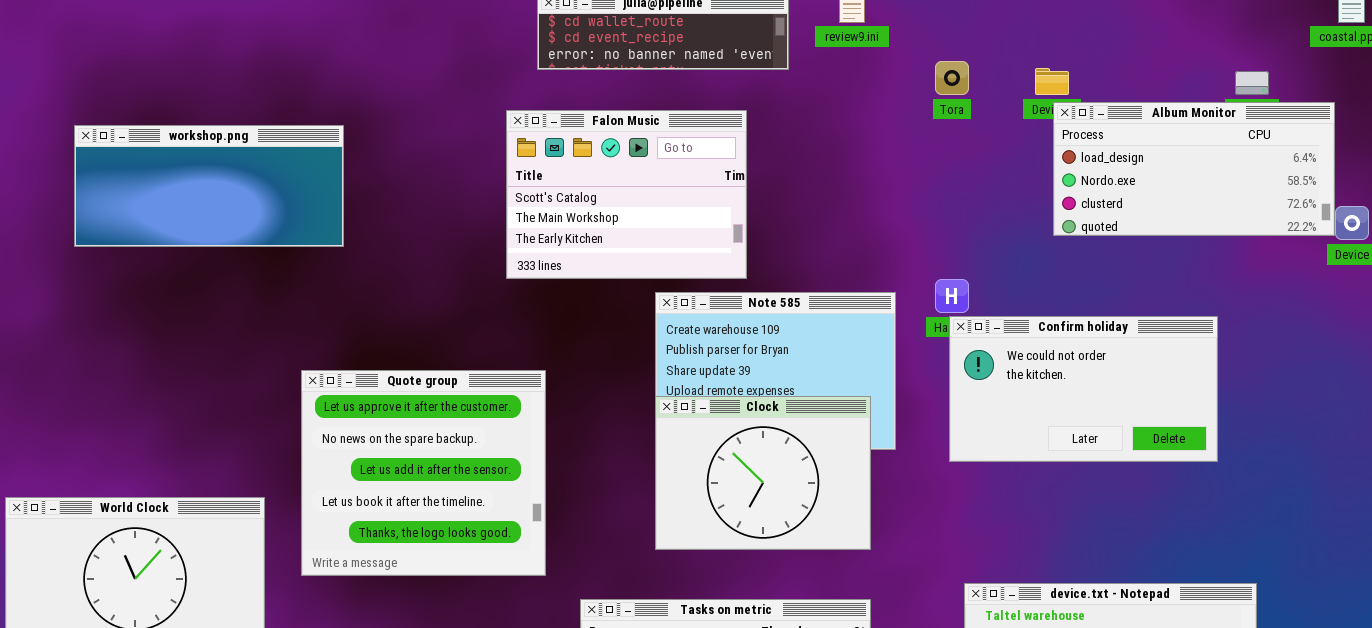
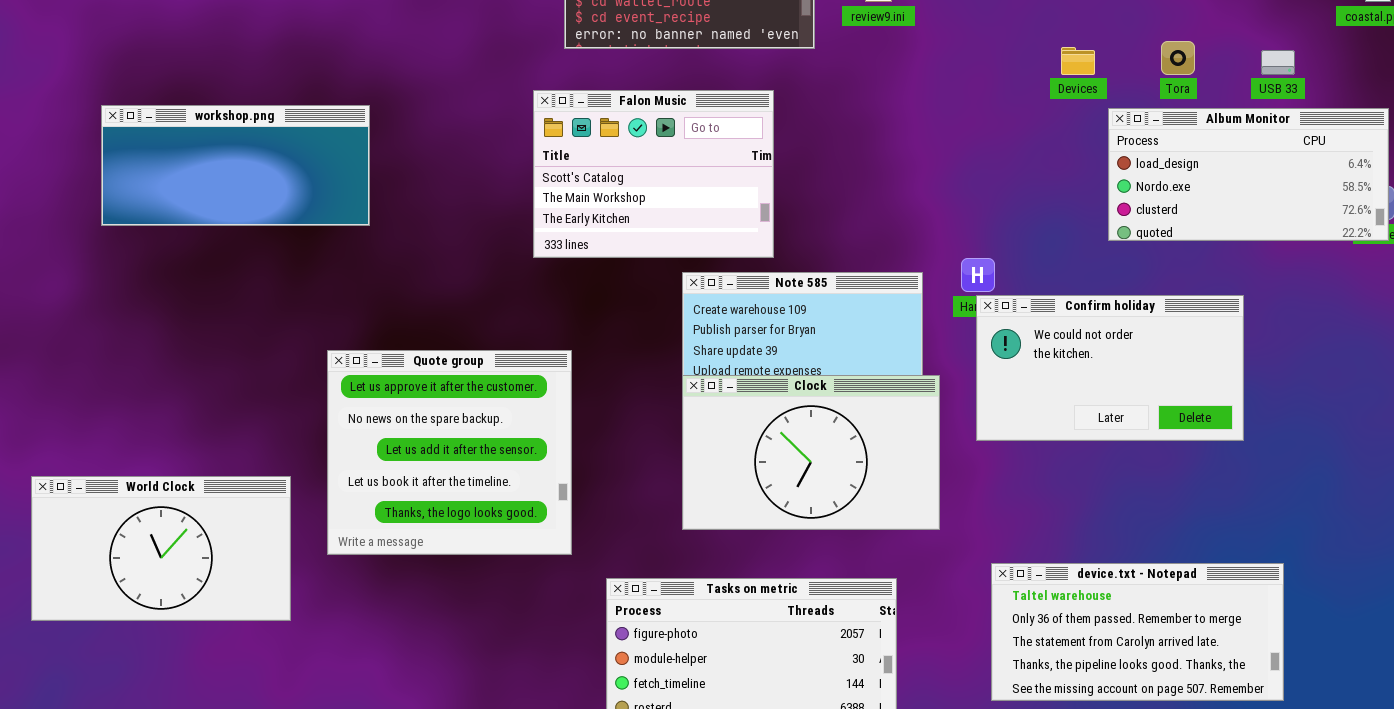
Tora: [935,61,969,95] -> [1161,41,1195,75], moved
Album Monitor: [1053,102,1335,236] -> [1108,108,1389,241], moved
Clock: [655,396,871,550] -> [682,375,940,530], resized

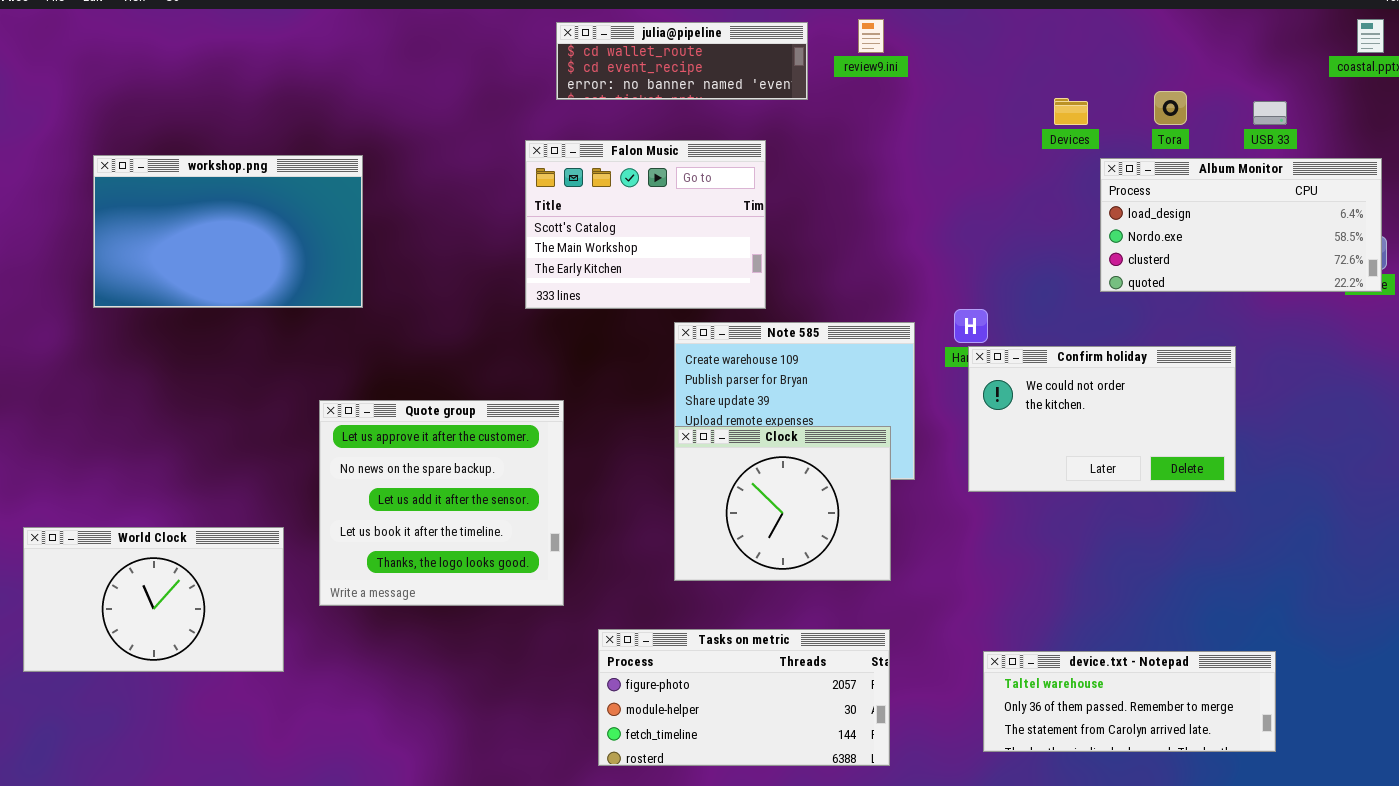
workshop.png: [101,105,370,226] -> [93,155,363,308], resized
Clock: [682,375,940,530] -> [674,426,891,581], resized
device.txt - Notepad: [991,563,1284,701] -> [983,651,1276,752], resized

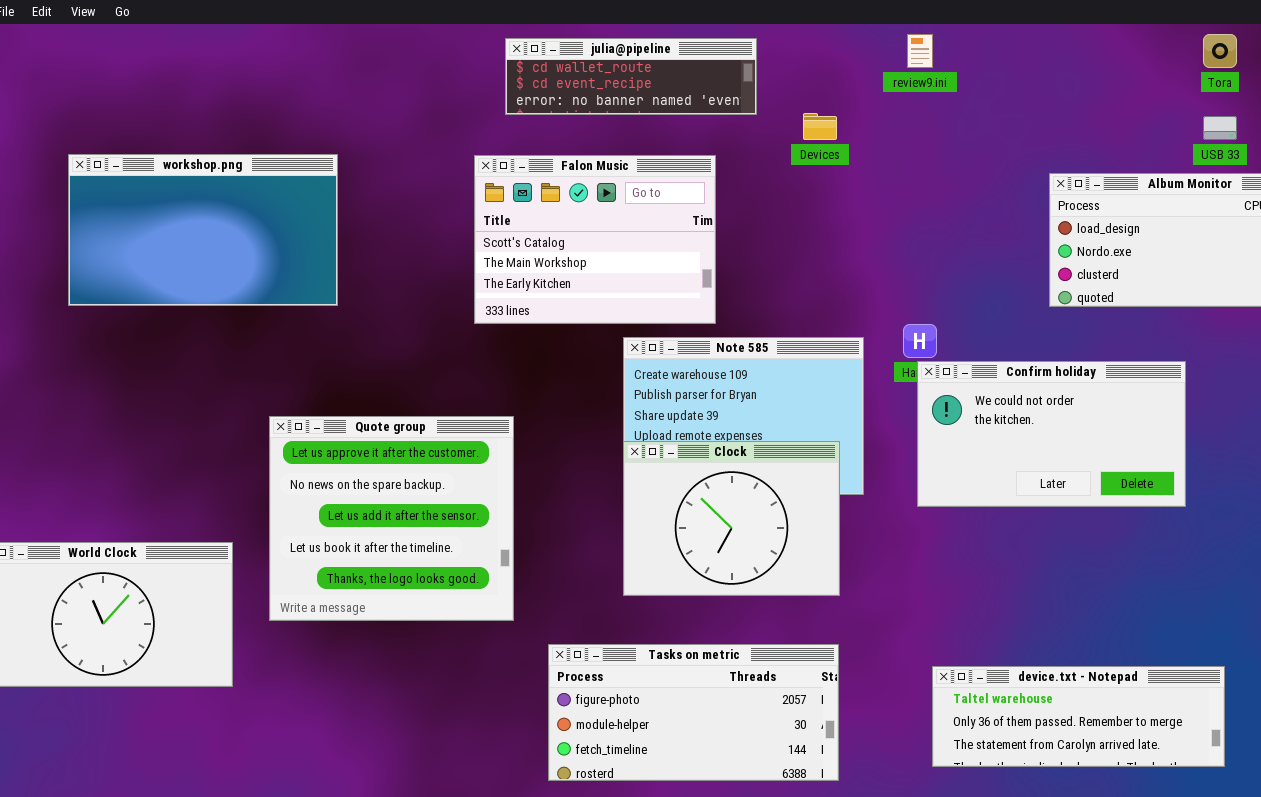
review9.ini: [858,19,884,53] -> [907,34,933,68], moved
Tora: [1154,91,1187,125] -> [1203,34,1237,68], moved
Devices: [1054,98,1088,125] -> [803,113,837,140], moved
workshop.png: [93,155,363,308] -> [68,154,338,306], moved

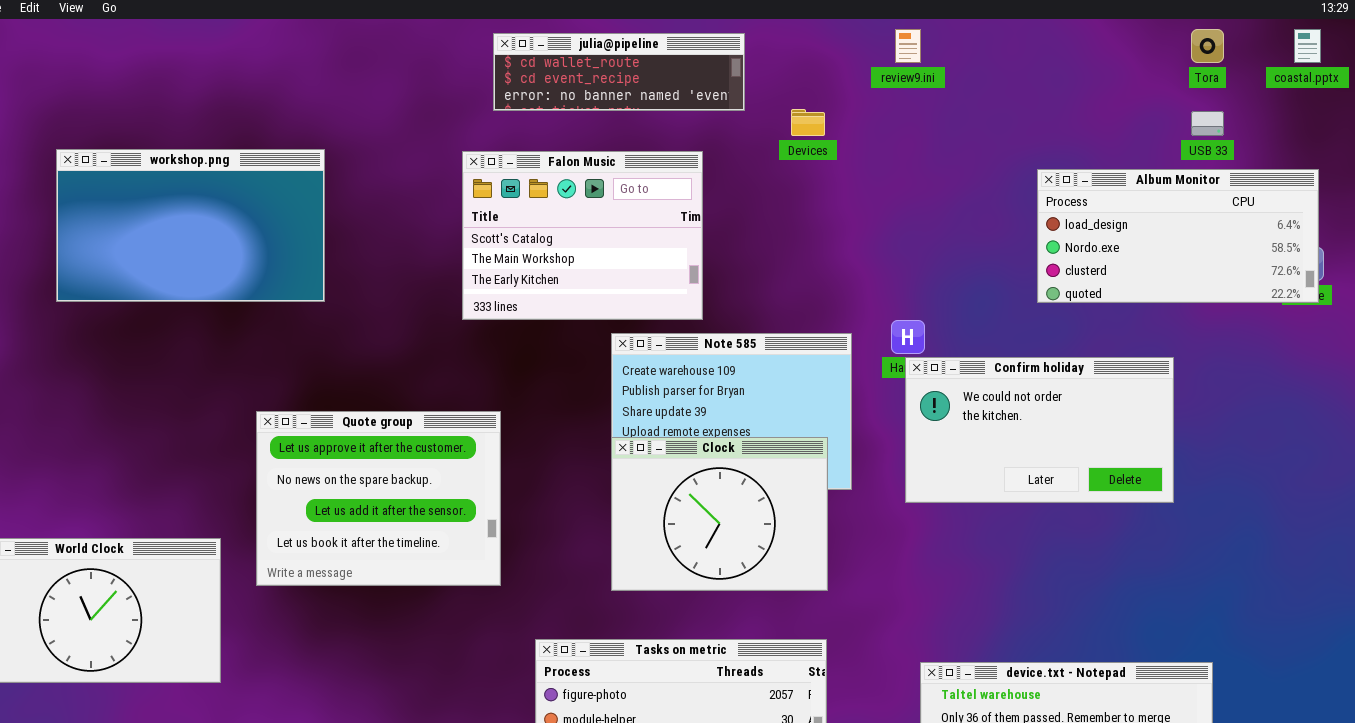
Quote group: [269,416,514,621] -> [256,411,501,586], resized

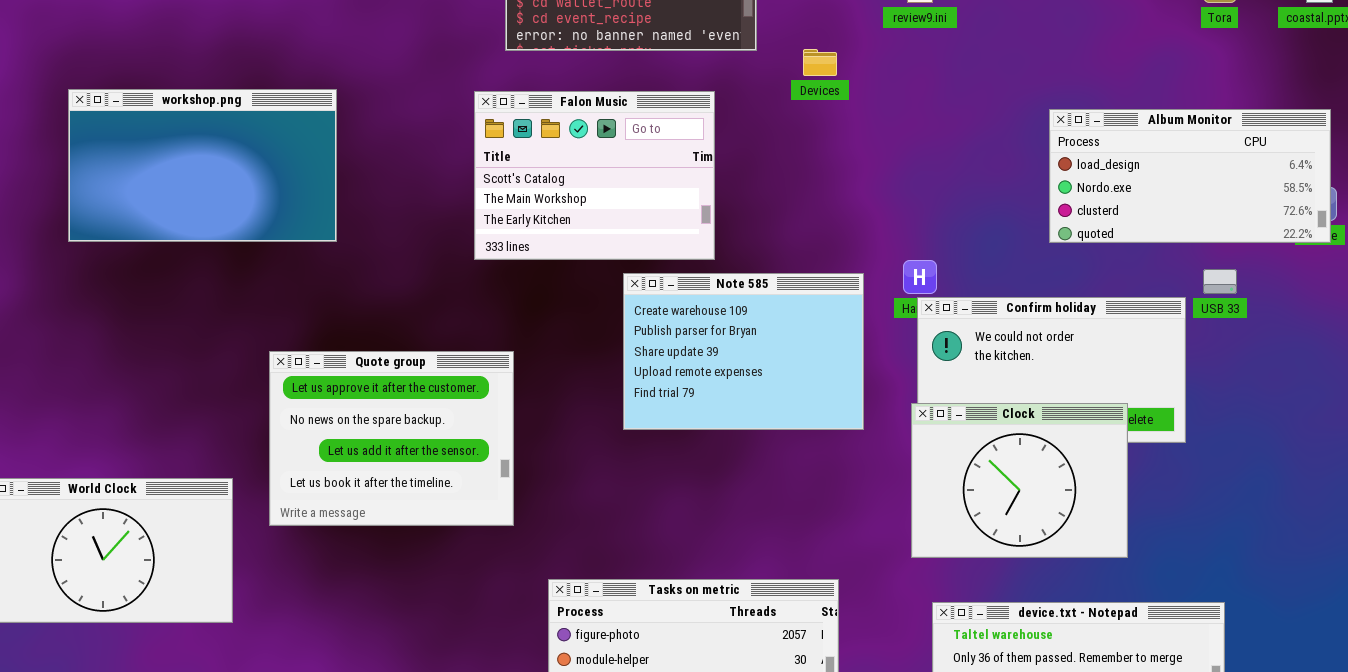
USB 33: [1191,111,1224,136] -> [1203,269,1237,294], moved
Clock: [611,437,828,591] -> [911,403,1128,558], moved

